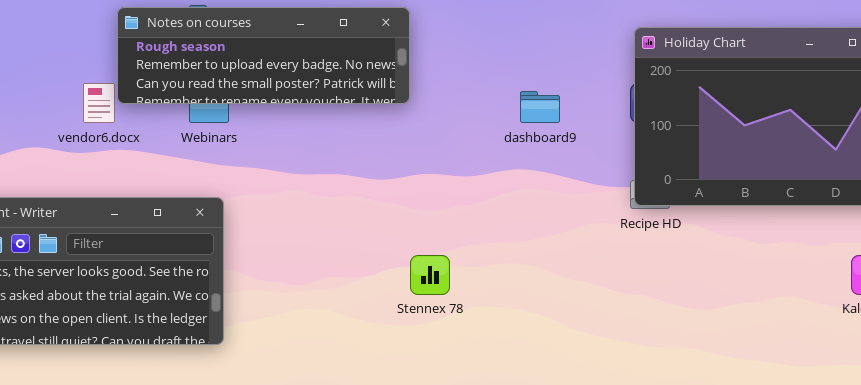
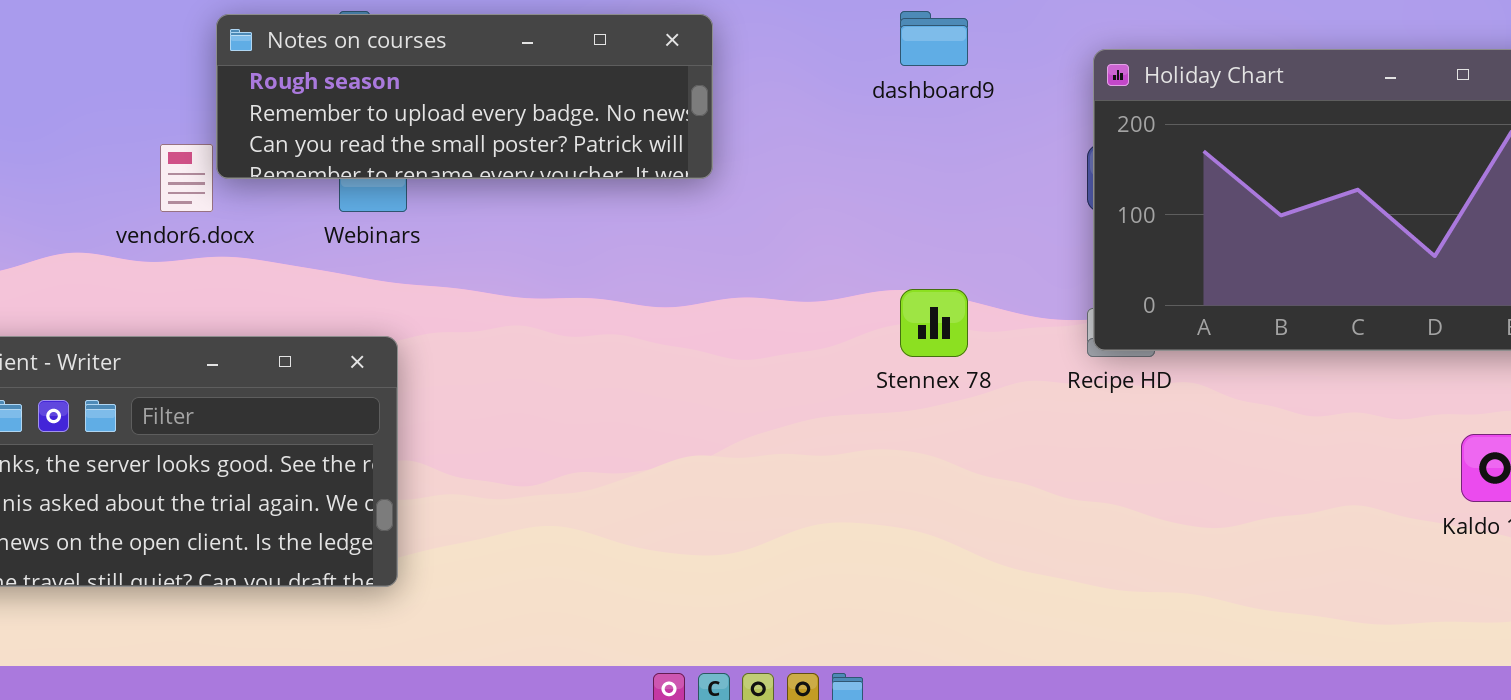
dashboard9: [520,91,560,123] -> [900,11,968,66], moved
Stennex 78: [410,255,450,295] -> [900,289,968,357], moved

